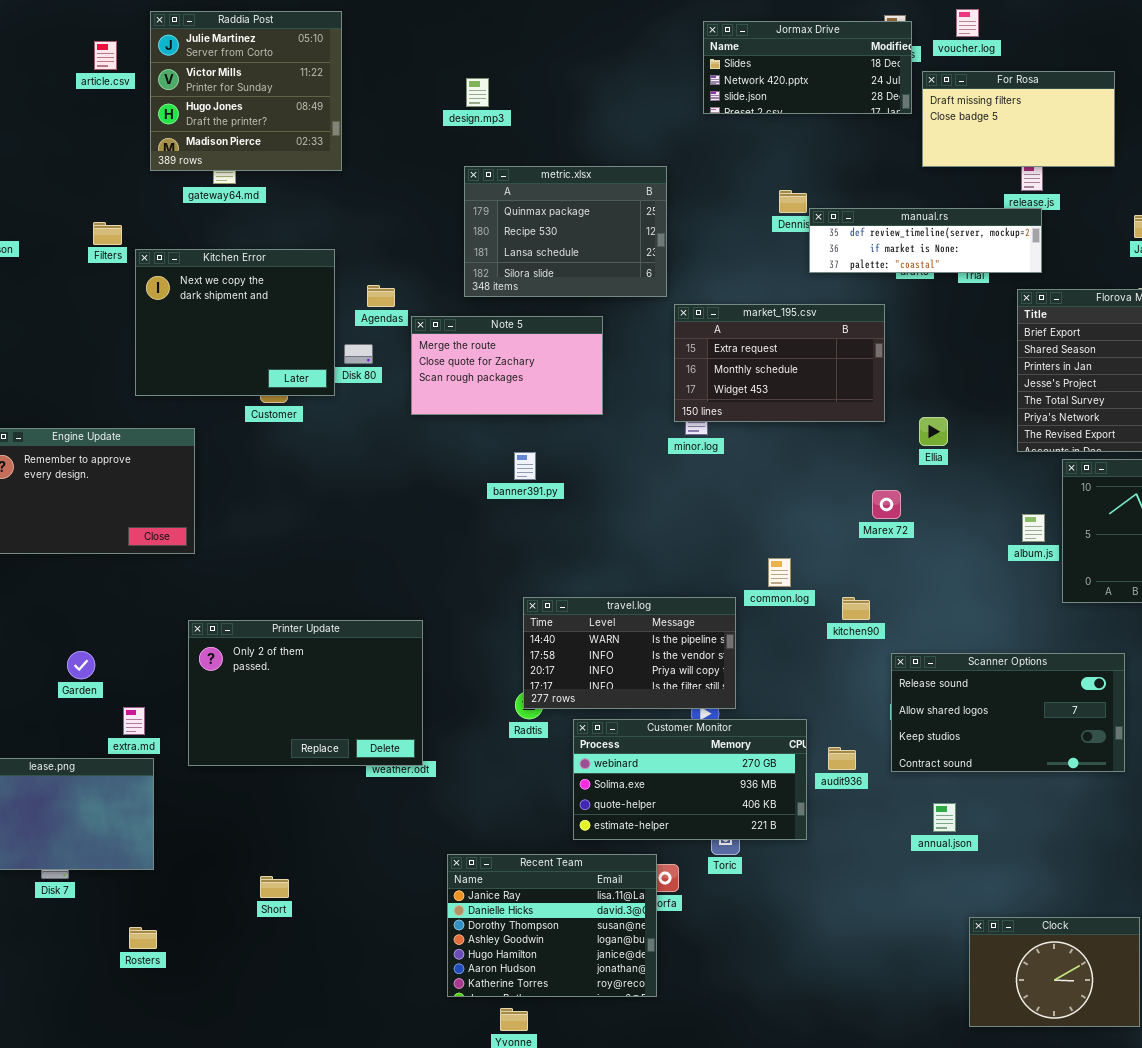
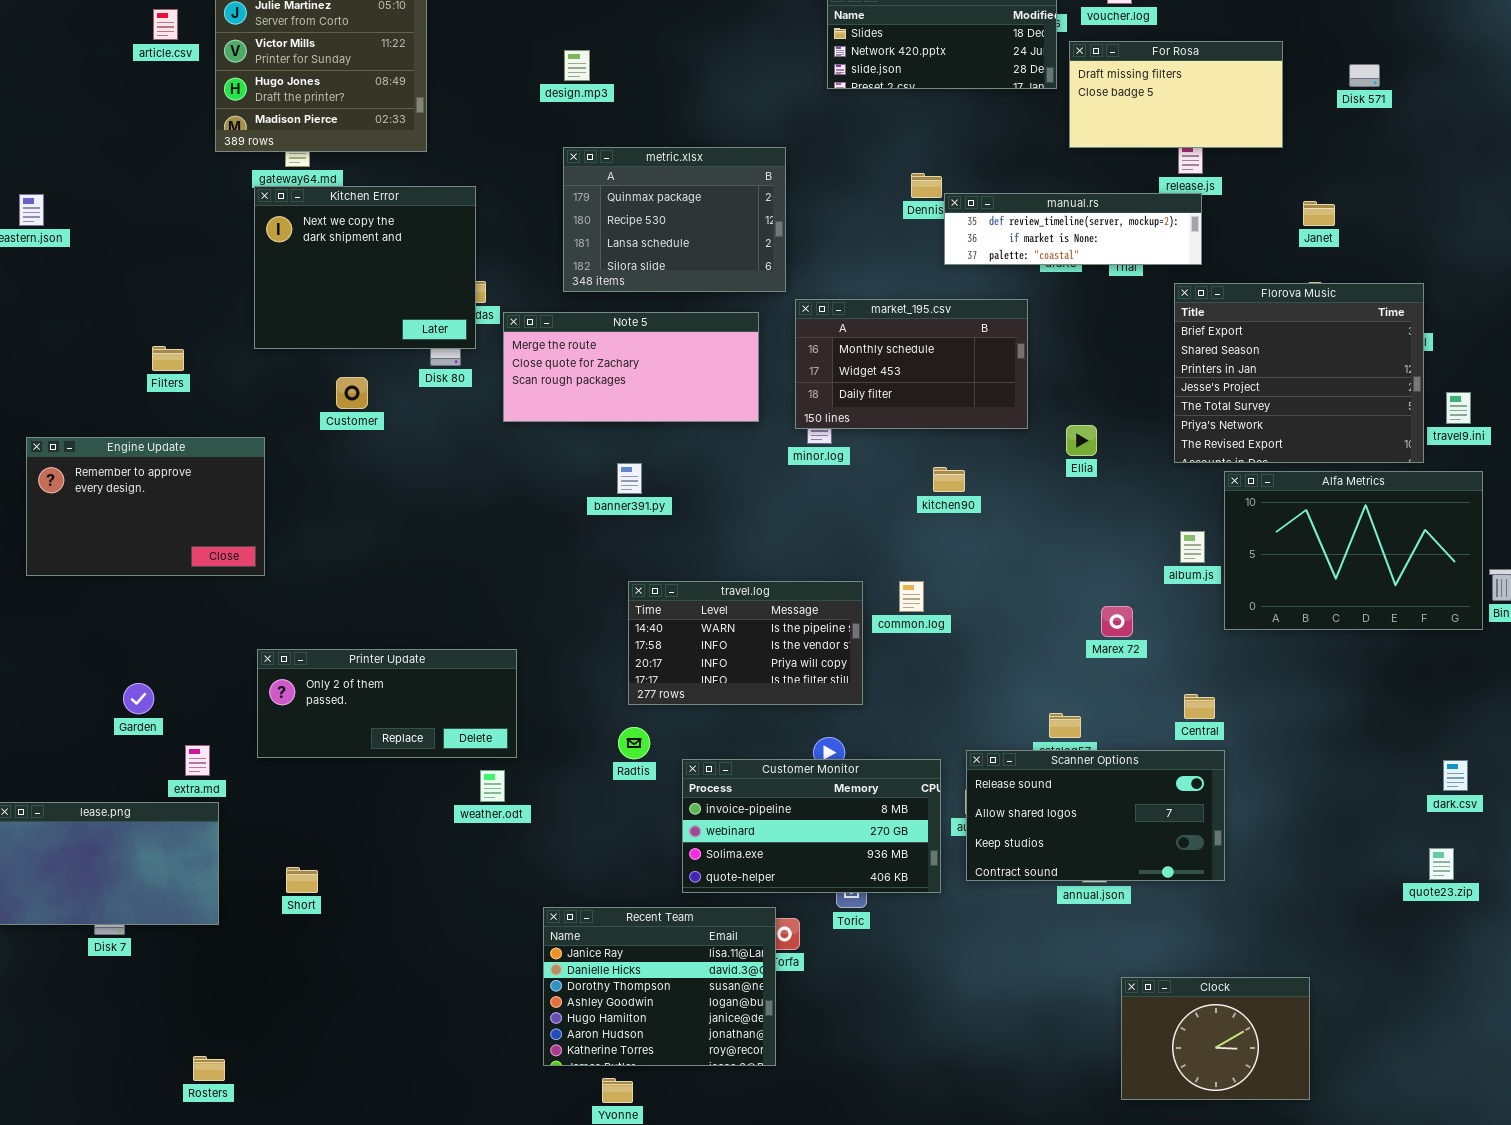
Filters: [93,222,122,245] -> [152,346,184,371], moved
Kitchen Error: [135,249,335,396] -> [254,186,476,349], moved
market_195.csv: [674,304,885,422] -> [795,299,1028,429], scrolled down 1 row
Note 5: [411,316,603,415] -> [503,312,759,422], resized
Marex 72: [872,490,901,519] -> [1101,606,1133,637], moved
travel.log: [523,597,736,709] -> [628,581,863,705], moved
kitchen90: [842,597,870,620] -> [933,467,965,492], moved
Printer Update: [188,620,423,766] -> [257,649,517,758], resized
Scanner Options: [891,653,1125,772] -> [966,750,1225,881], moved
Customer Monitor: [573,719,807,840] -> [682,759,941,893], scrolled up 1 row
Short: [260,876,289,898] -> [286,867,318,893], moved
Rosters: [129,927,157,949] -> [193,1056,225,1081], moved

